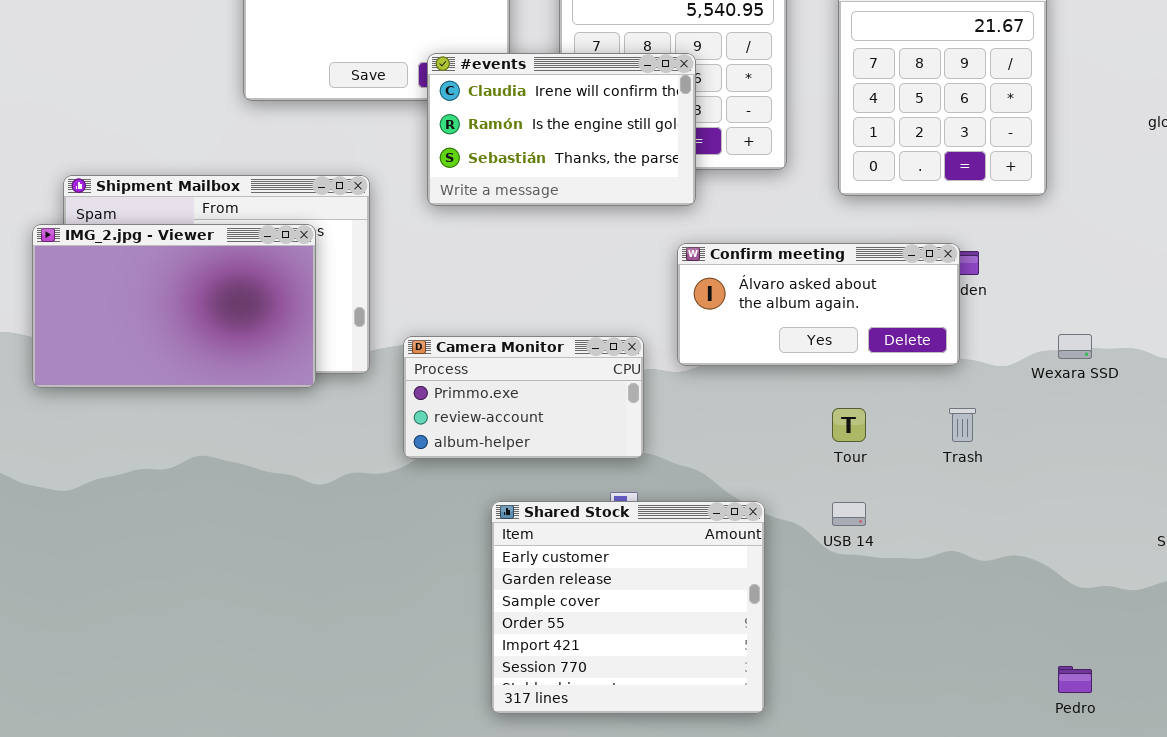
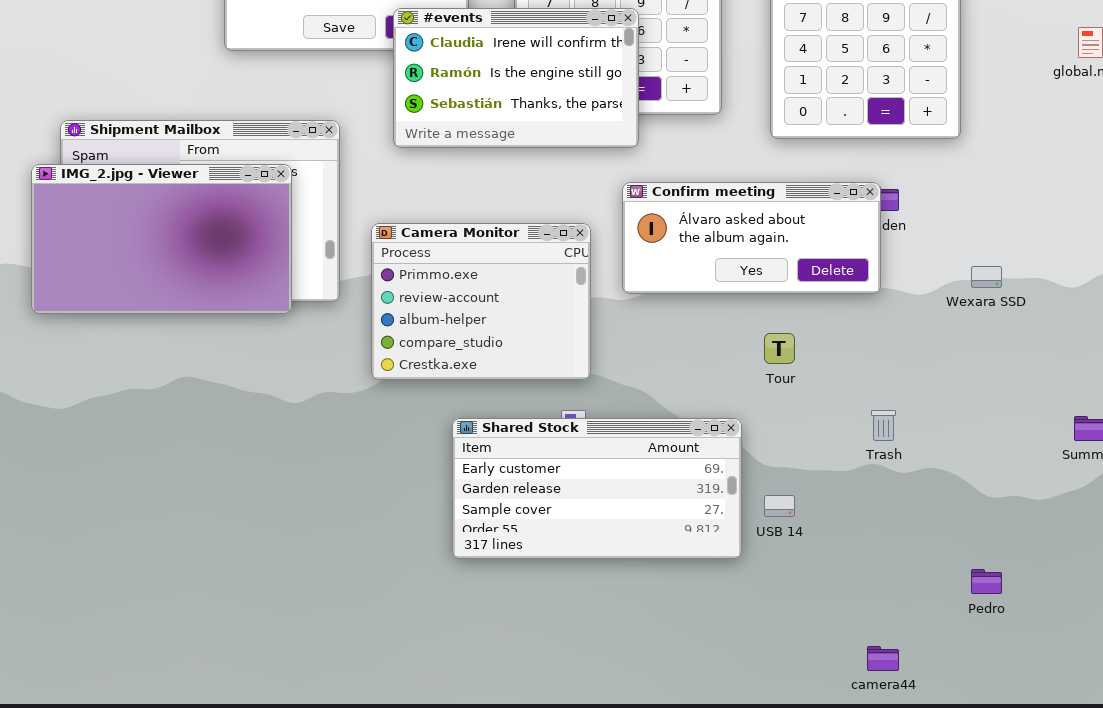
Camera Monitor: [403,336,644,459] -> [371,223,591,380], resized
Trash: [949,408,976,442] -> [871,410,896,441], moved
Shared Stock: [491,501,765,714] -> [452,418,742,559], resized
USB 14: [832,502,866,526] -> [764,495,795,517], moved

